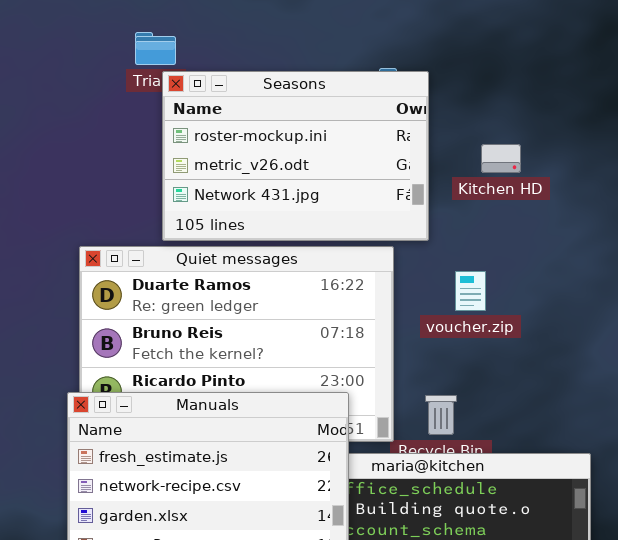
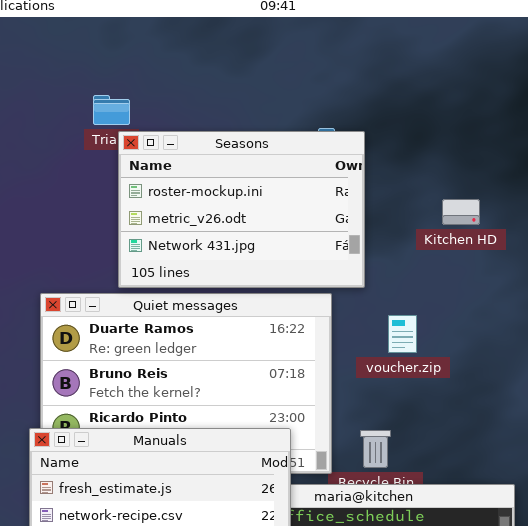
Kitchen HD: [481,144,521,173] -> [442,199,480,225], moved

